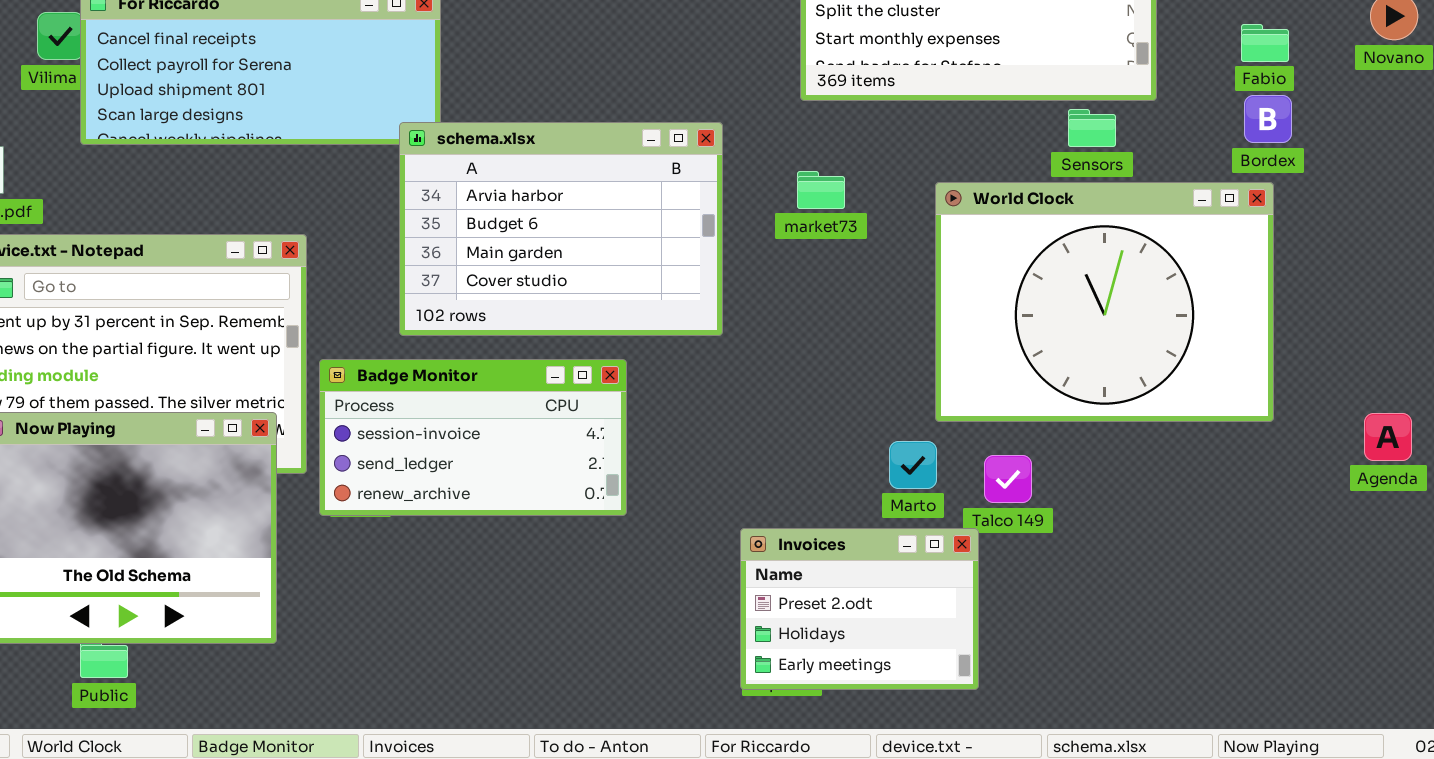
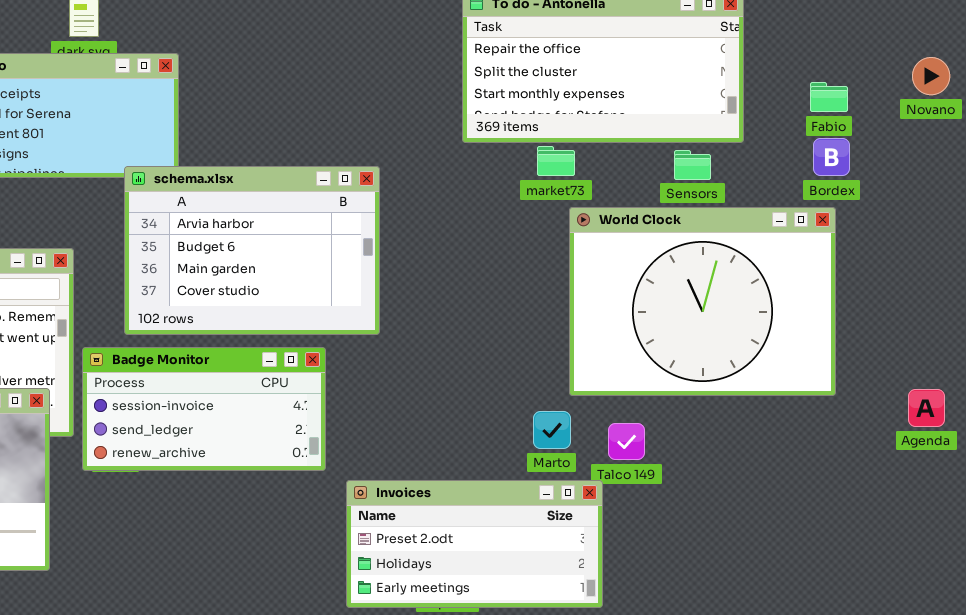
schema.xlsx: [399,122,723,336] -> [124,166,380,335], moved
market73: [797,171,845,209] -> [537,146,575,176], moved
Invoices: [740,528,979,690] -> [346,480,603,608], resized

